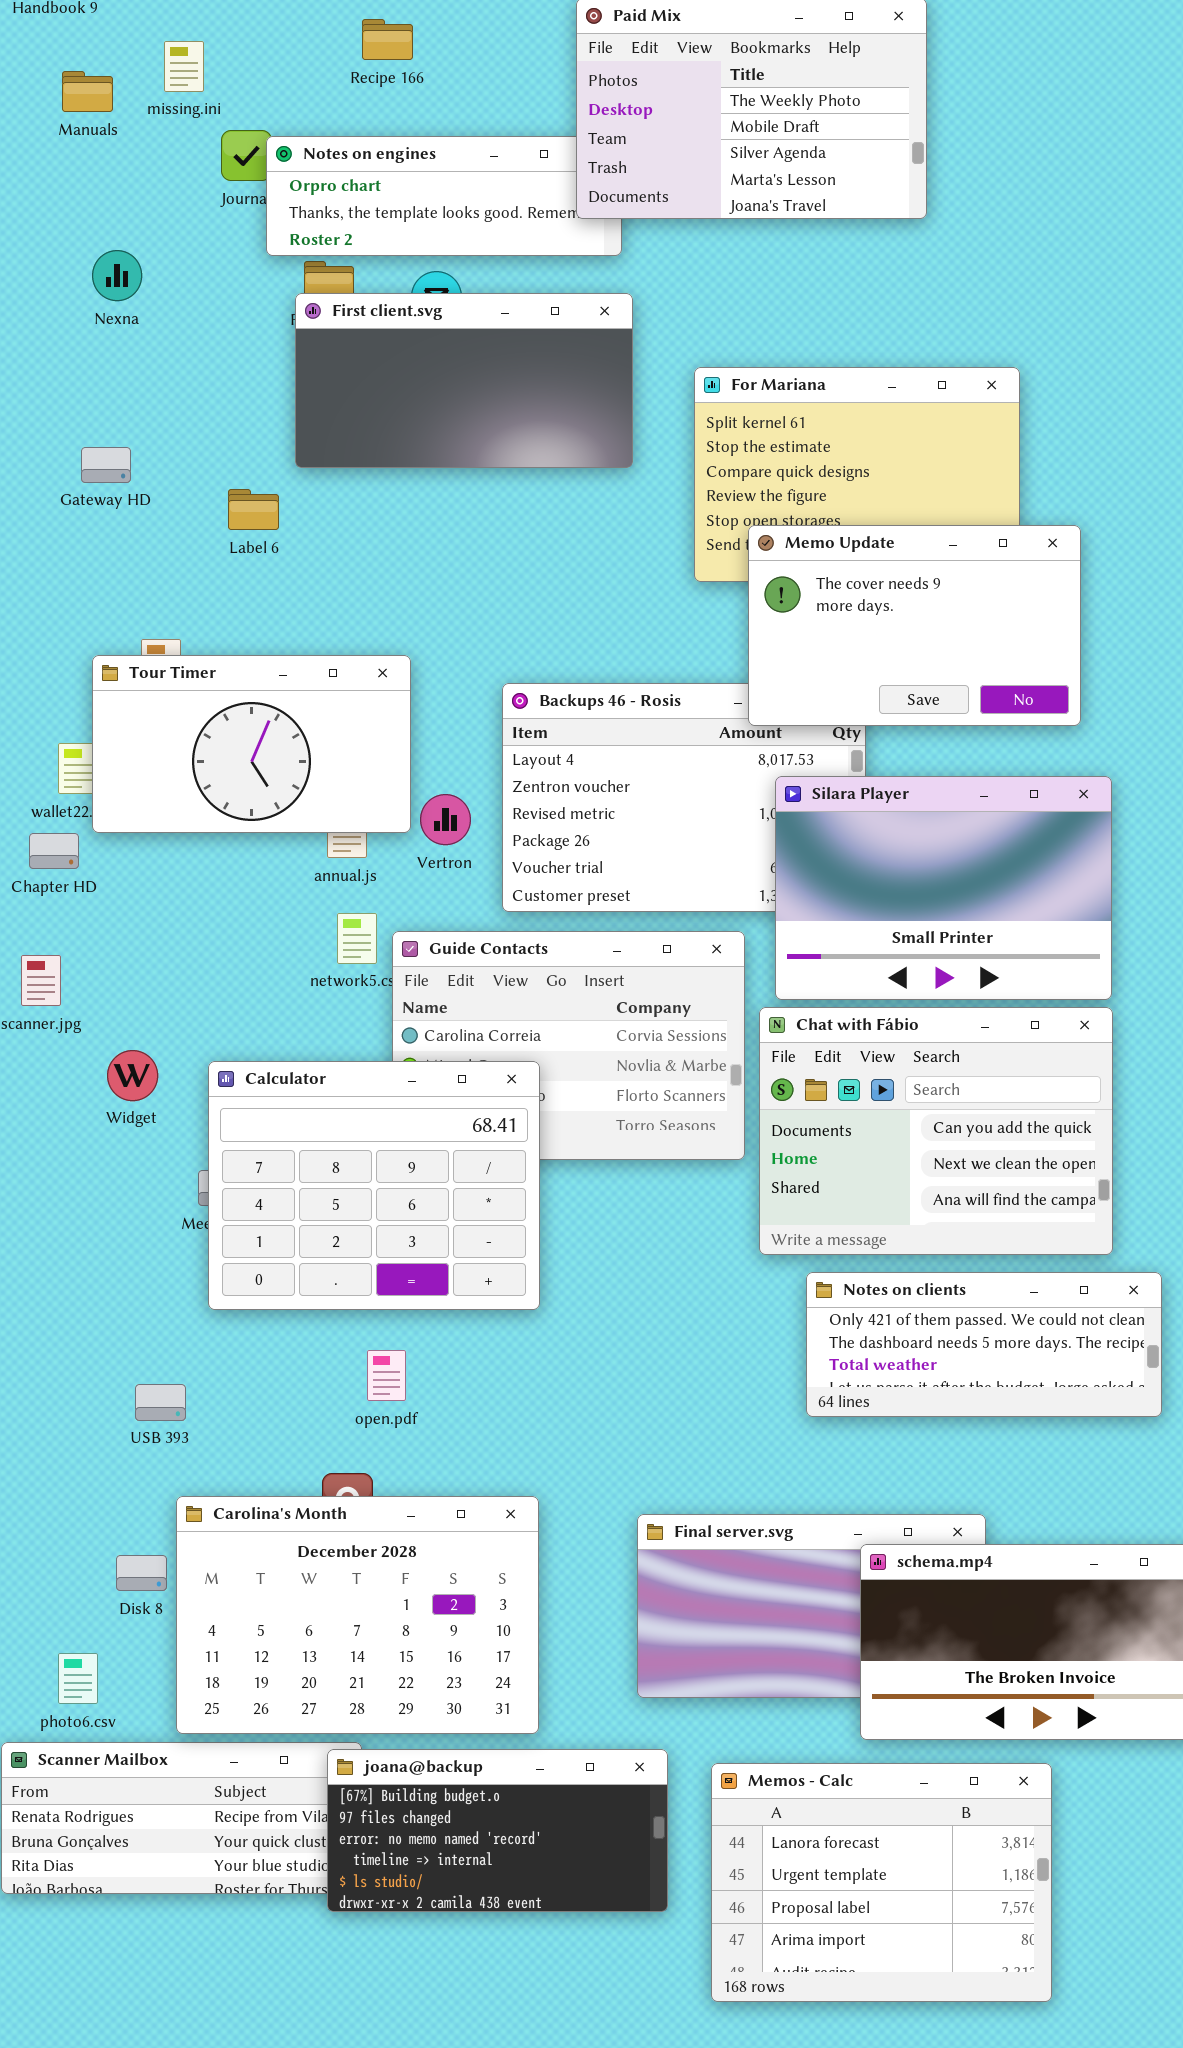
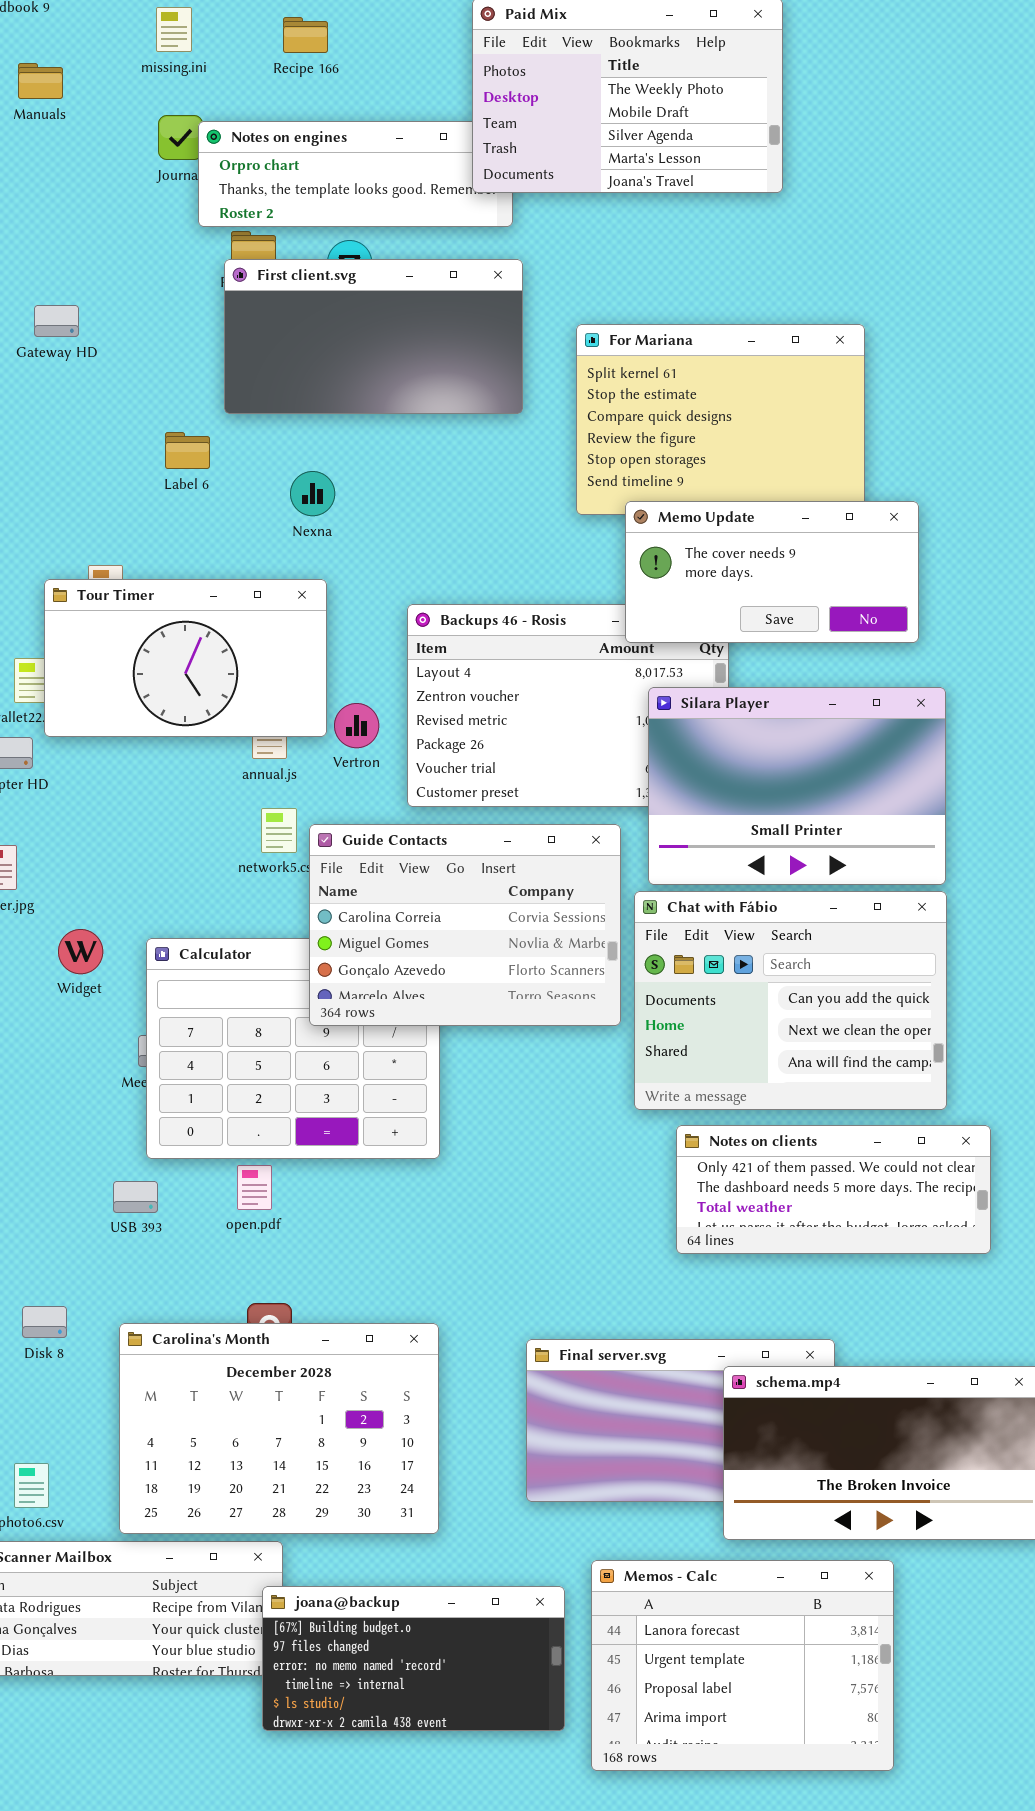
missing.ini: [164,41,204,92] -> [156,7,192,52], moved
Nexna: [92,250,142,301] -> [290,471,335,516], moved
Gateway HD: [81,447,131,483] -> [34,305,79,337], moved
Memo Update: [748,525,1081,726] -> [625,501,919,643], resized
Guide Contacts: [392,931,745,1160] -> [309,824,621,1026], raised
open.pdf: [367,1350,406,1401] -> [237,1165,272,1210], moved
USB 393: [135,1384,186,1421] -> [113,1181,158,1213], moved
Disk 8: [116,1555,167,1591] -> [22,1306,67,1338], moved
joana@backup: [327,1749,668,1912] -> [262,1586,565,1731], moved

